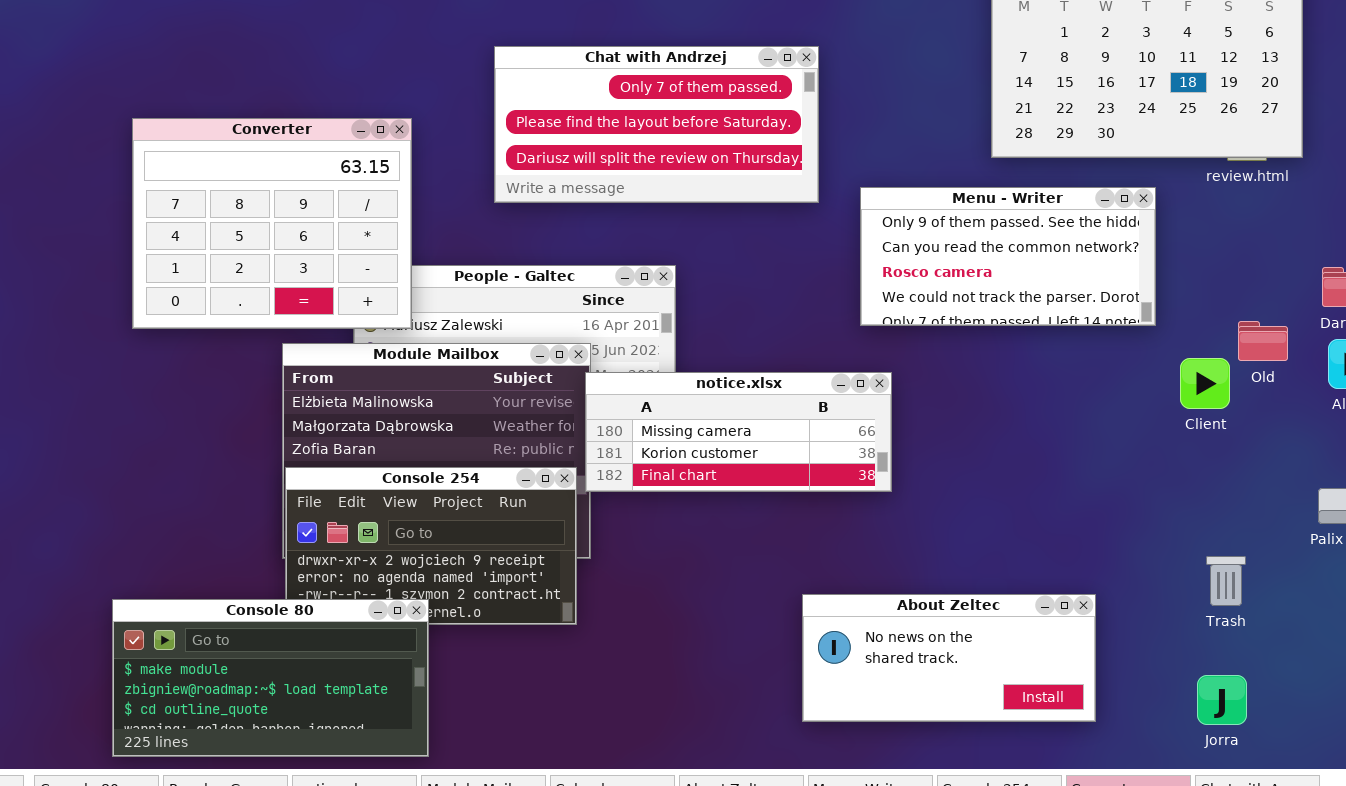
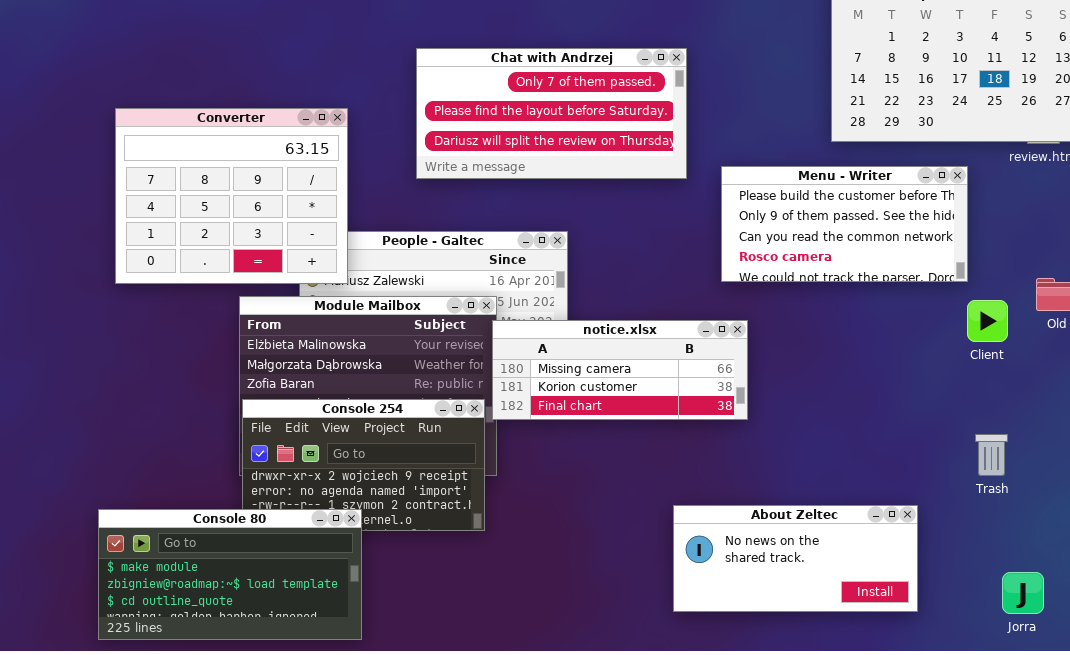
Menu - Writer: [860,187,1156,326] -> [721,166,968,282], scrolled up 1 row
Client: [1180,358,1230,409] -> [967,300,1008,342], moved
Trash: [1206,556,1246,606] -> [975,434,1008,476], moved

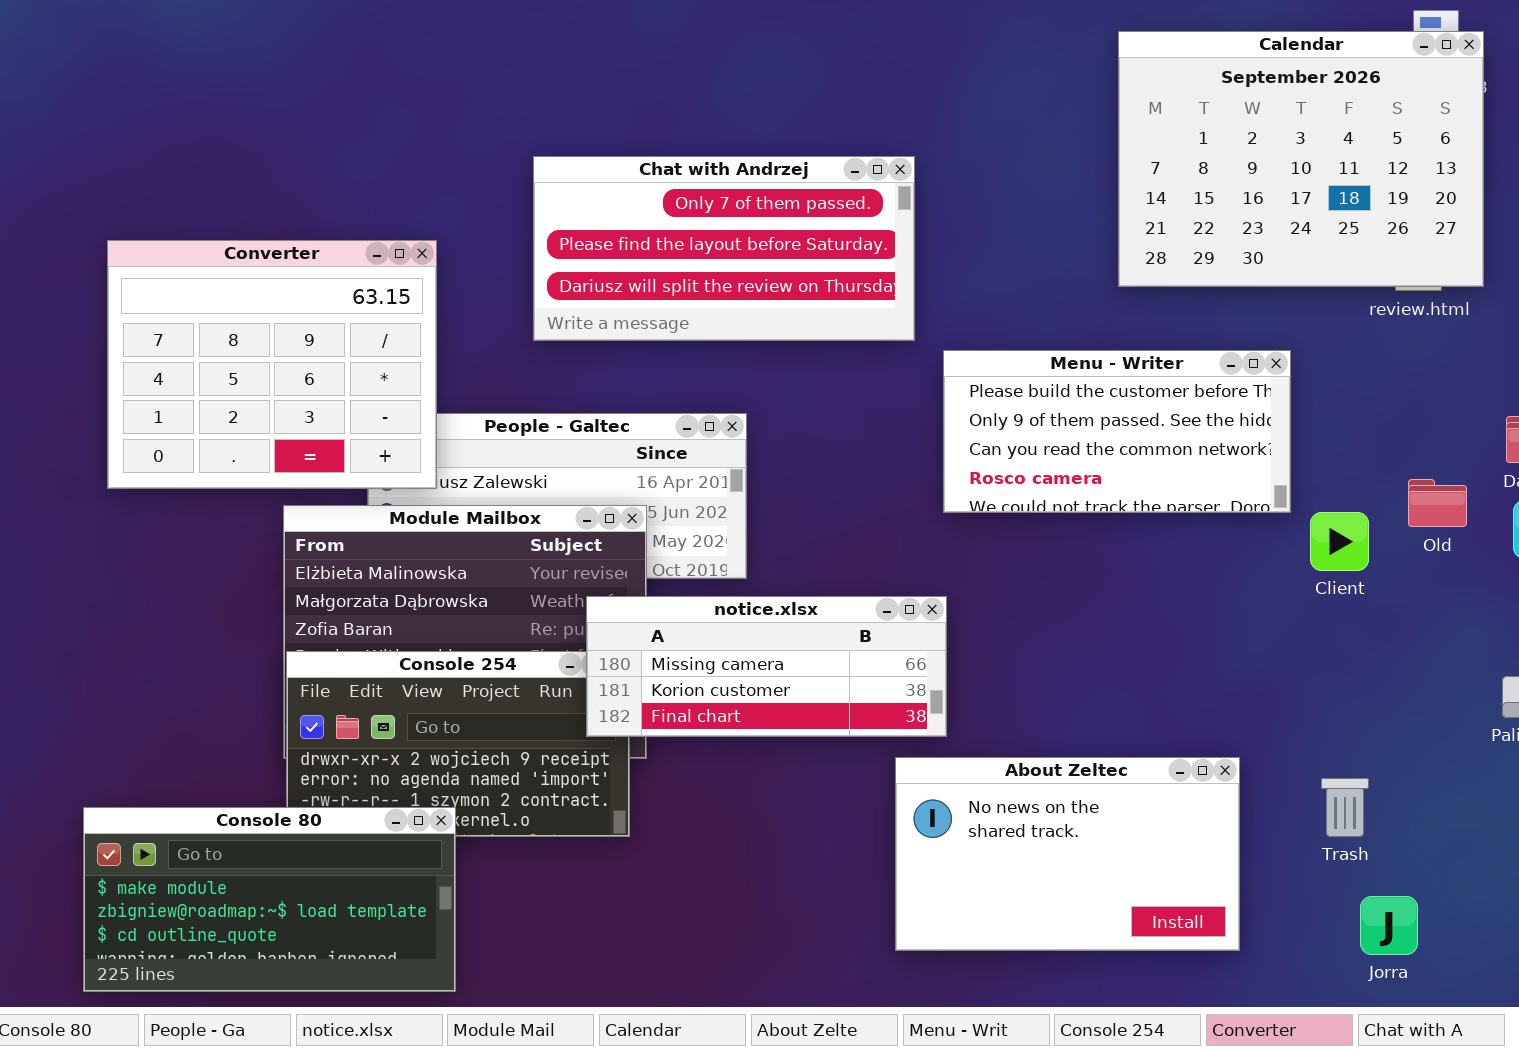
Menu - Writer: [721,166,968,282] -> [943,350,1291,513], moved
notice.xlsx: [492,320,748,420] -> [586,596,947,737], moved
Trash: [975,434,1008,476] -> [1321,778,1369,837], moved
About Zeltec: [673,505,918,612] -> [895,757,1240,951], resized

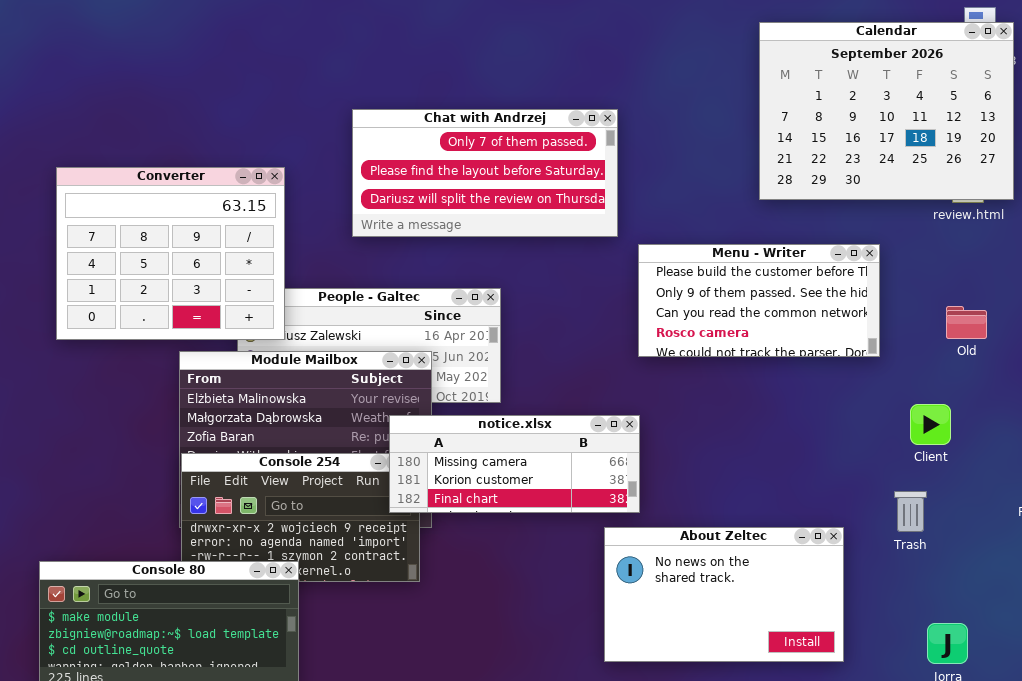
Old: [1408,479,1467,527] -> [946,306,987,339], moved
Client: [1310,512,1369,571] -> [910,404,951,445], moved
Trash: [1321,778,1369,837] -> [894,491,927,532], moved

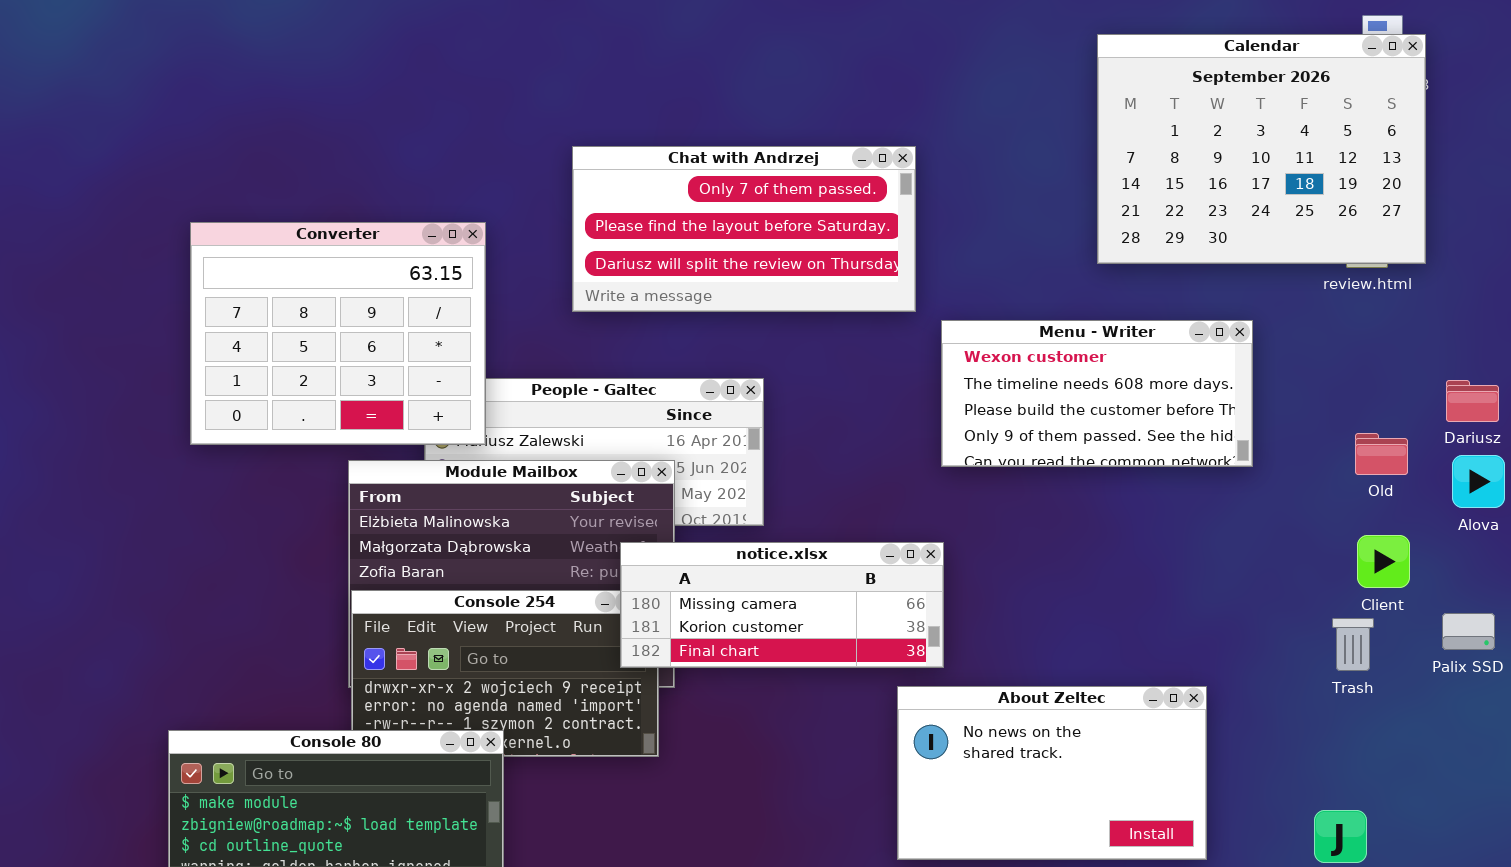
Menu - Writer: [638,244,880,357] -> [941,320,1253,467], scrolled up 2 rows
Old: [946,306,987,339] -> [1355,433,1408,475], moved
Client: [910,404,951,445] -> [1357,535,1410,588], moved
Trash: [894,491,927,532] -> [1332,618,1374,671], moved

